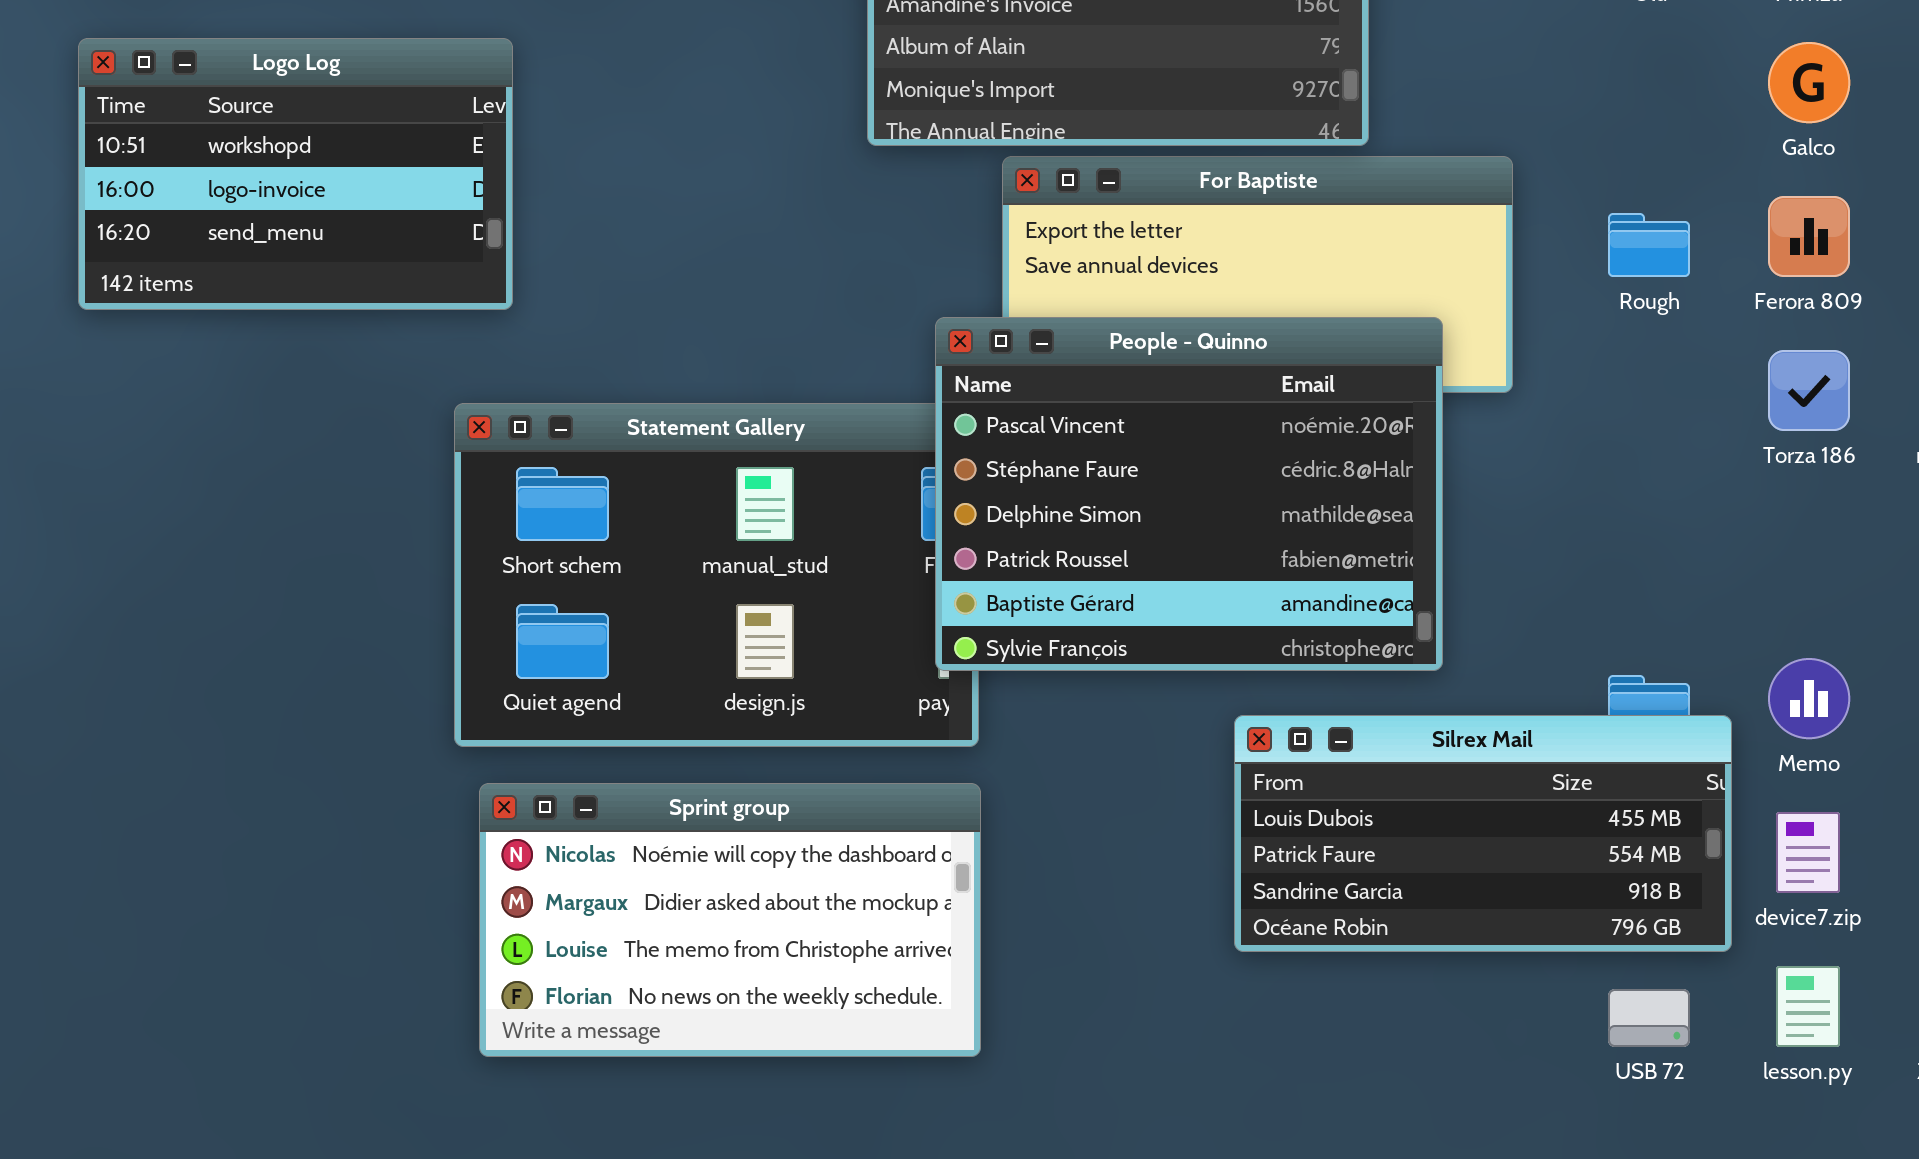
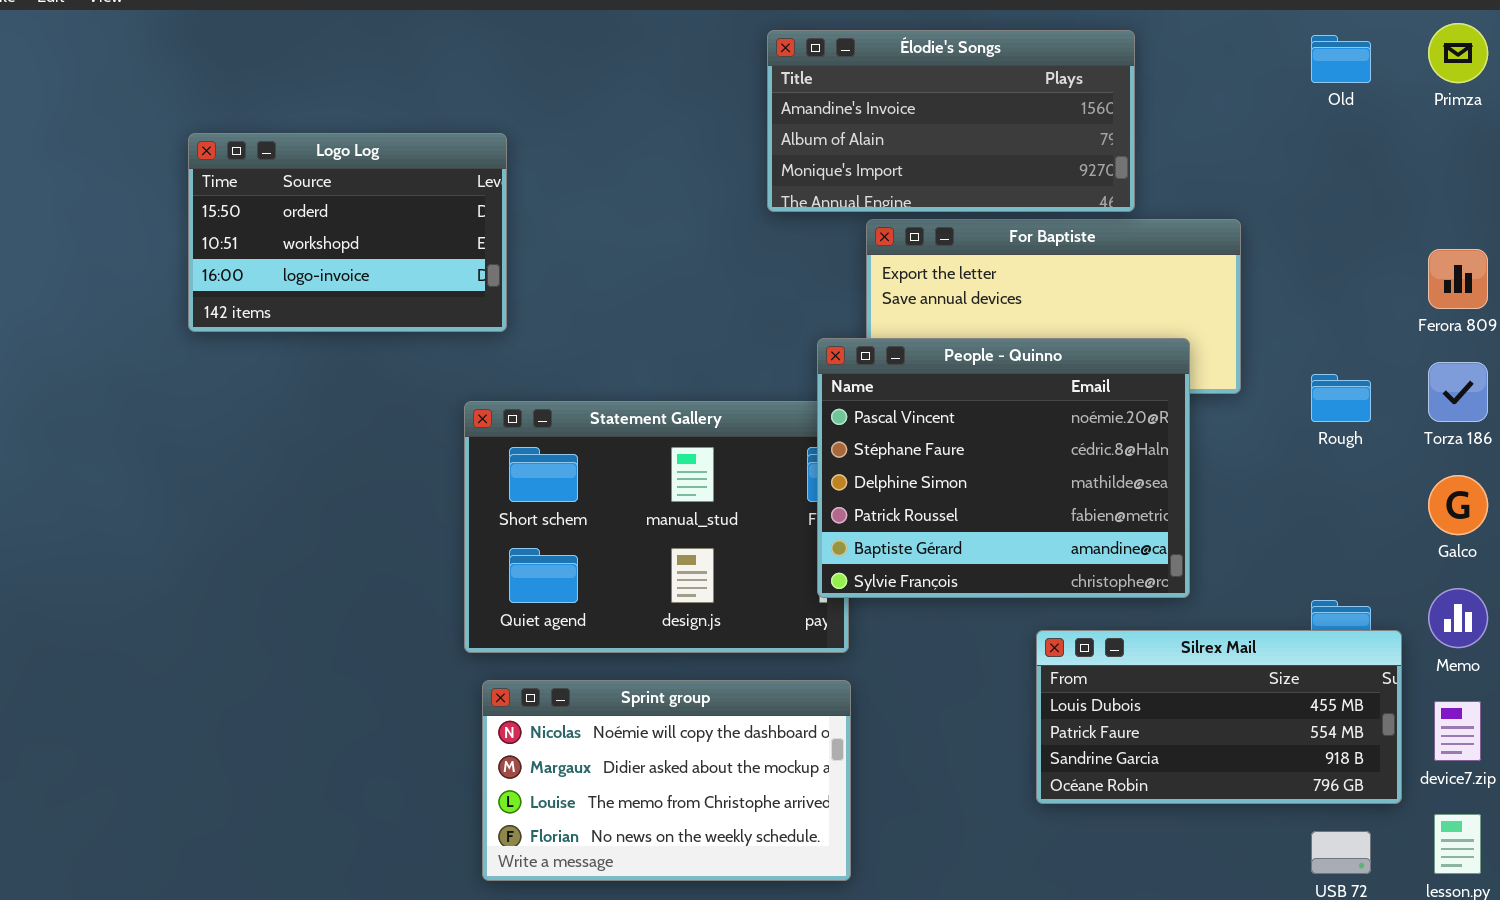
Logo Log: [78,38,513,310] -> [188,133,507,332], scrolled up 1 row
Galco: [1768,42,1850,123] -> [1428,475,1488,535], moved
Rough: [1608,213,1690,277] -> [1311,374,1371,422], moved

